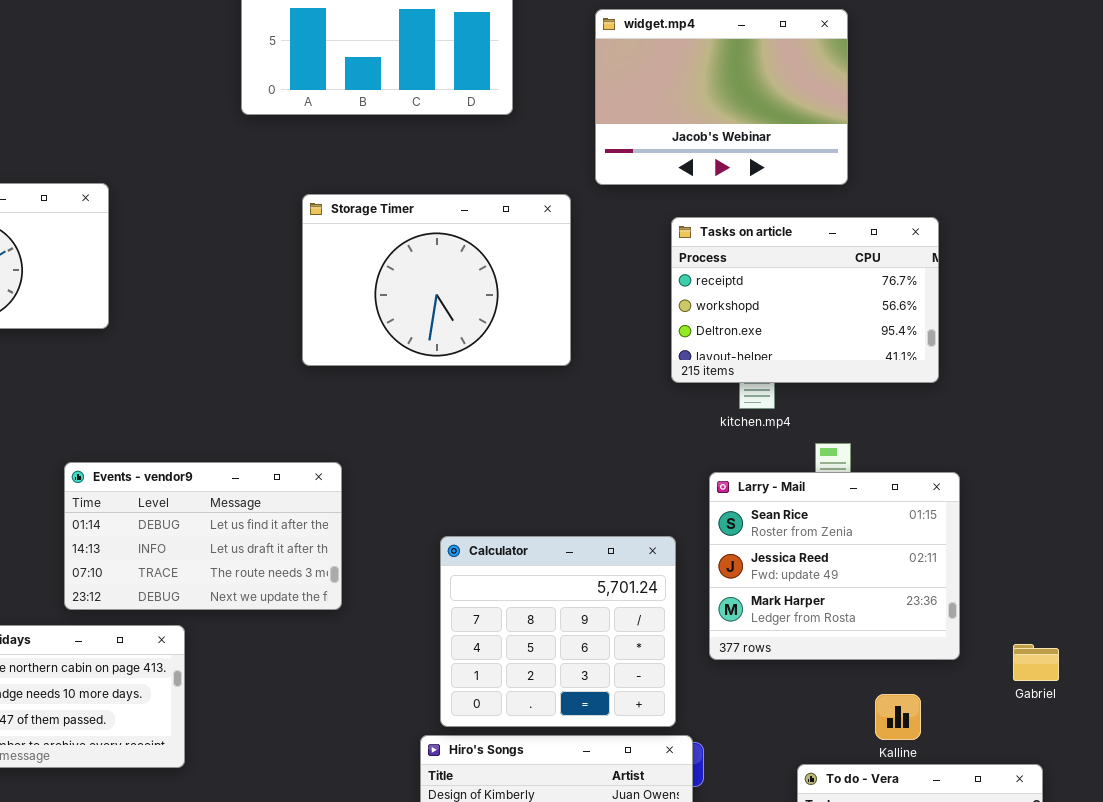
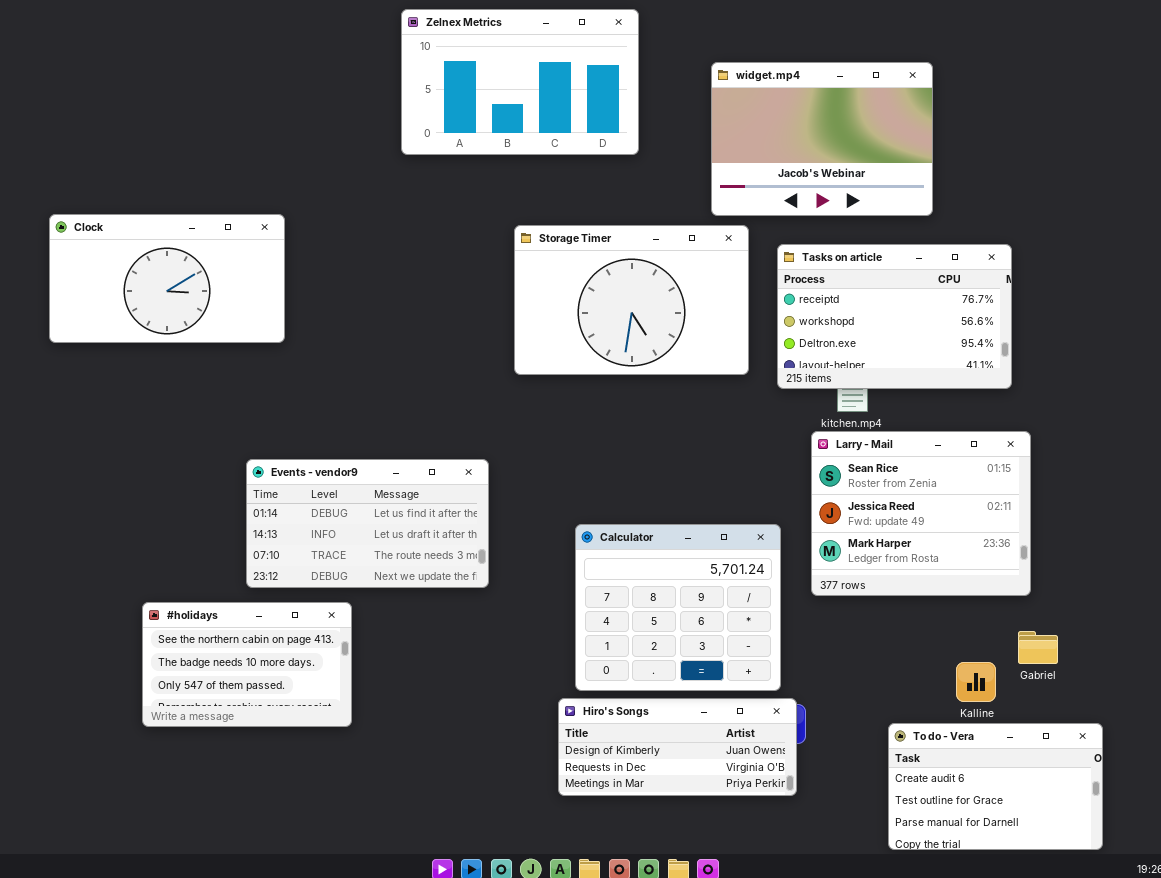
Storage Timer: [302,194,571,366] -> [514,225,749,375], moved
Larry - Mail: [709,472,960,660] -> [811,431,1031,596], moved
Gabriel: [1013,644,1059,681] -> [1018,631,1058,664], moved

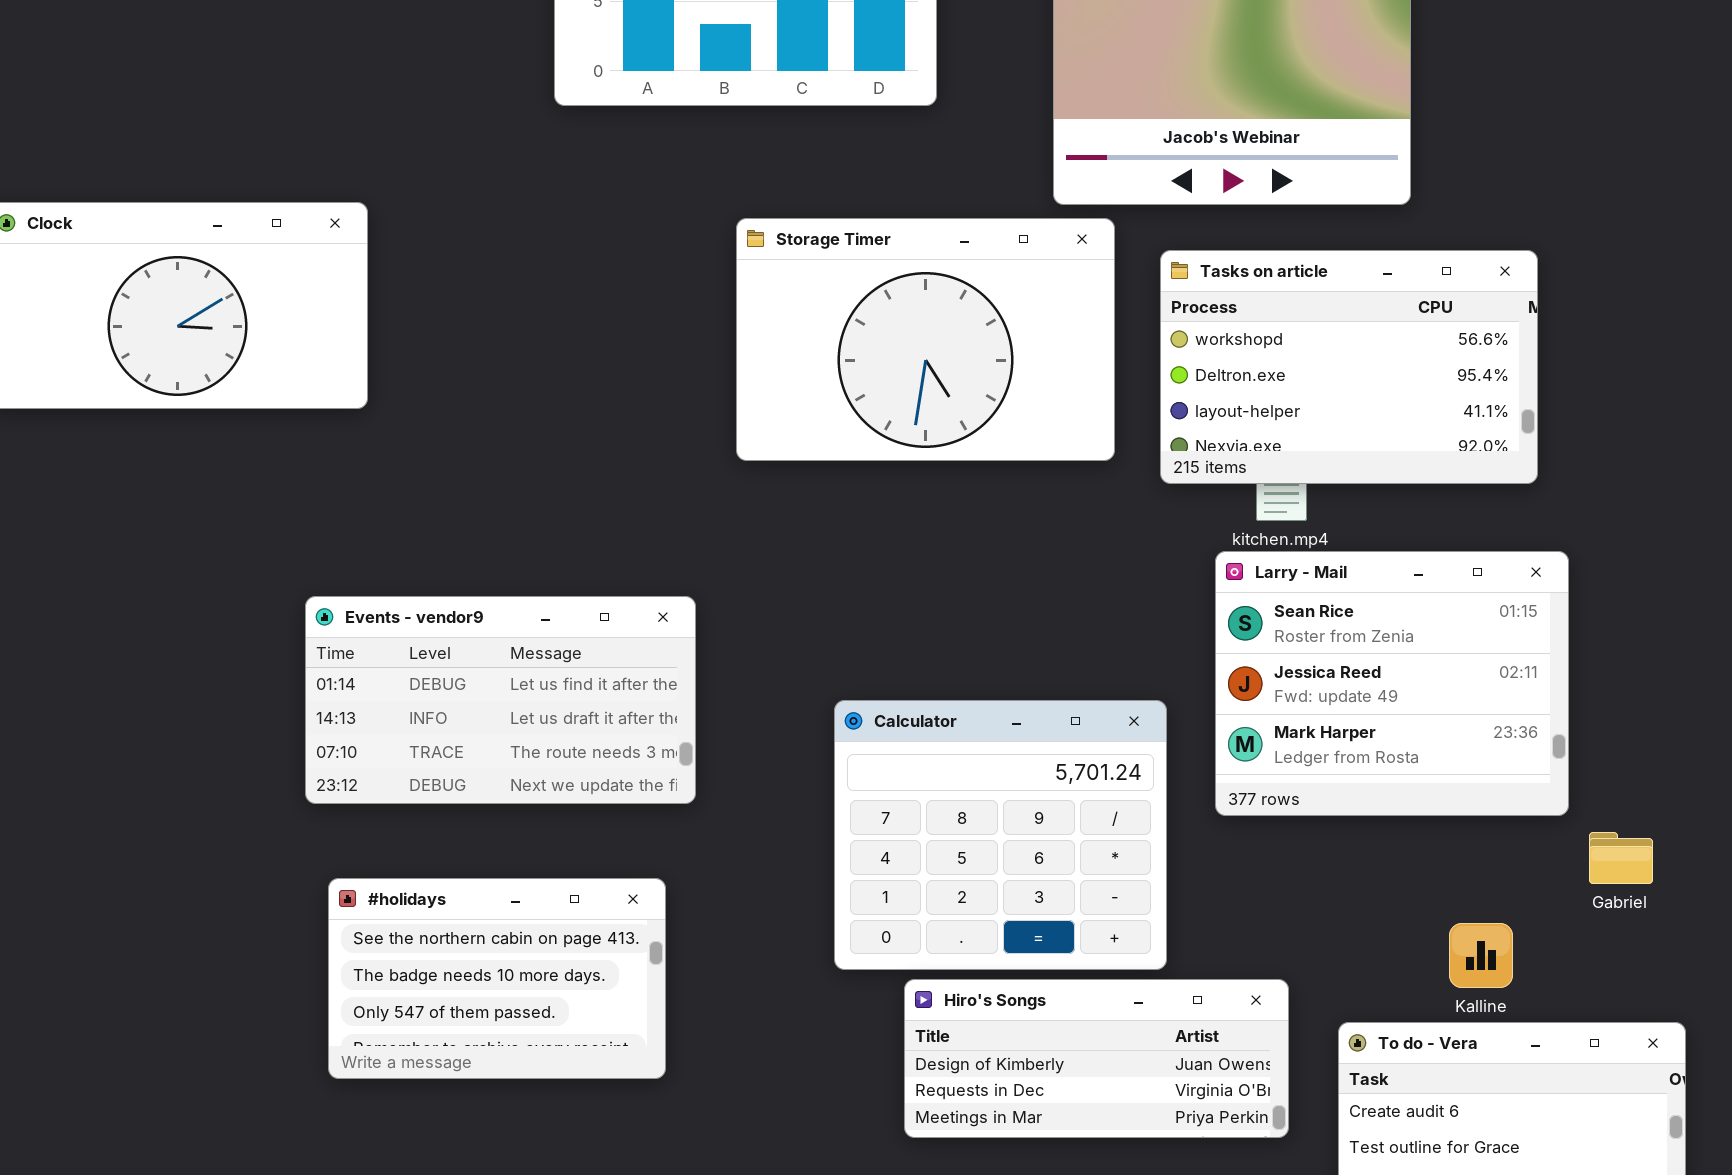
Tasks on article: [777,244,1012,389] -> [1160,250,1538,484], scrolled down 1 row
#holidays: [142,602,352,727] -> [328,878,666,1079], moved
Gabriel: [1018,631,1058,664] -> [1589,832,1653,884], moved
Hiro's Songs: [558,698,797,796] -> [904,979,1289,1138], moved

